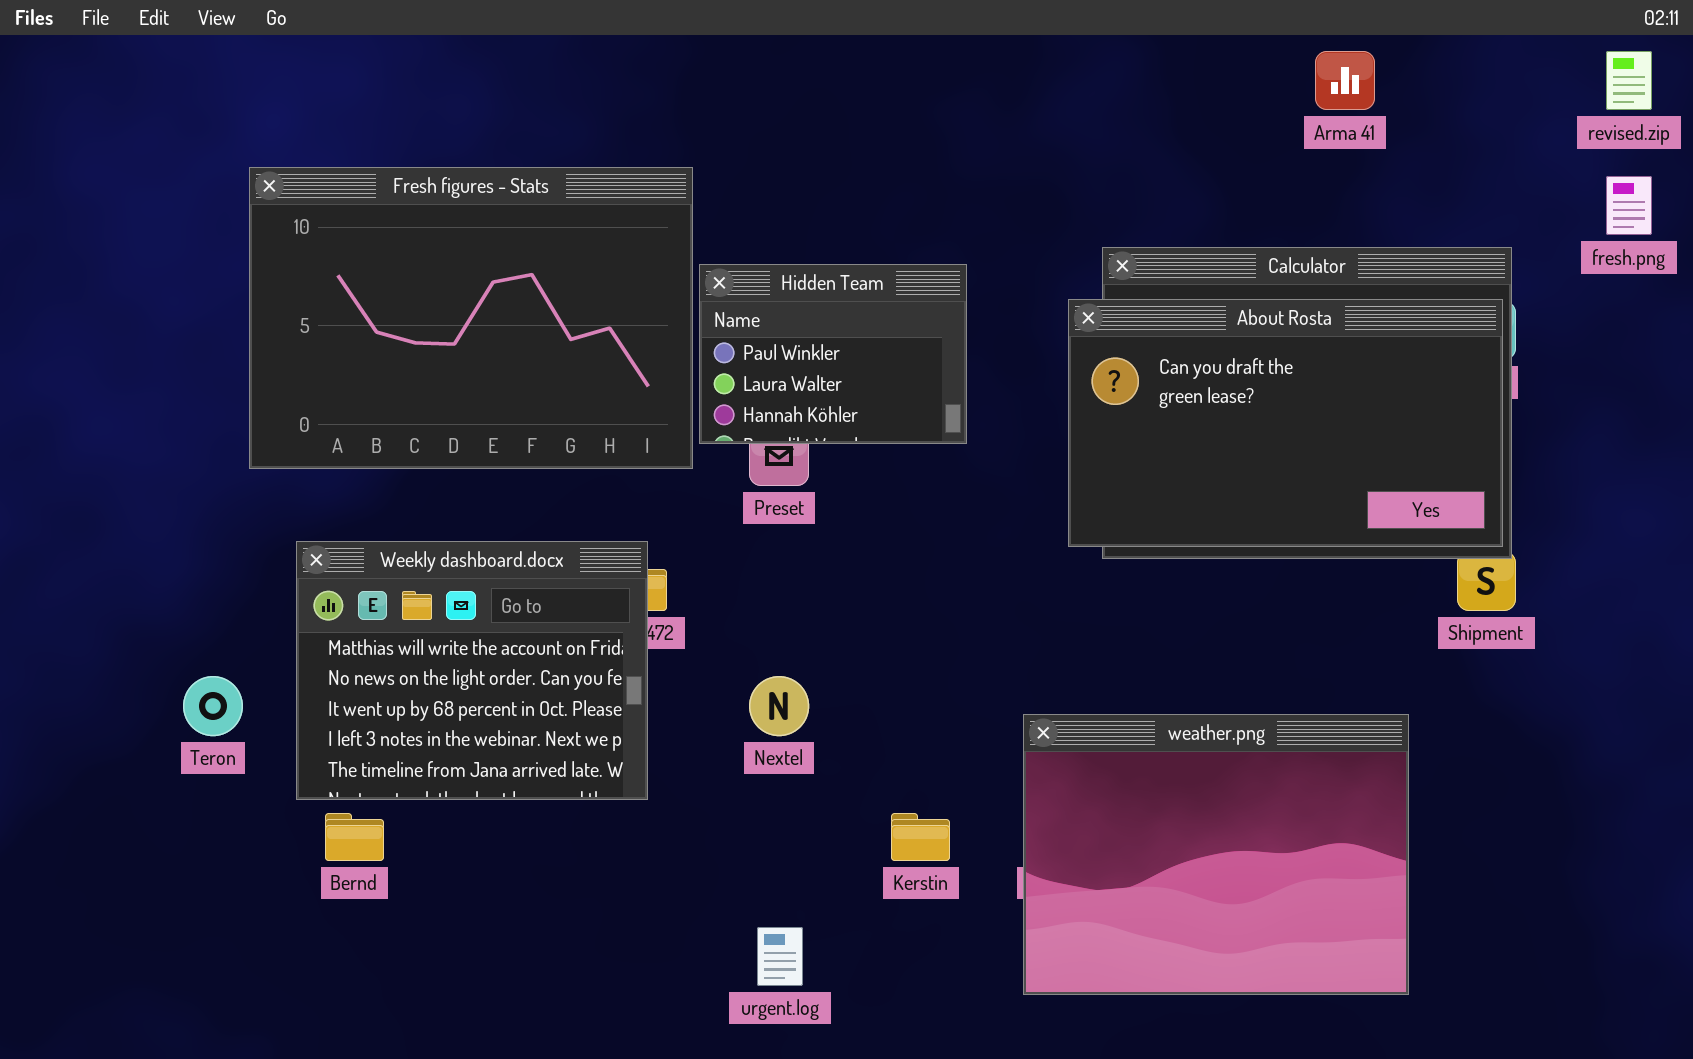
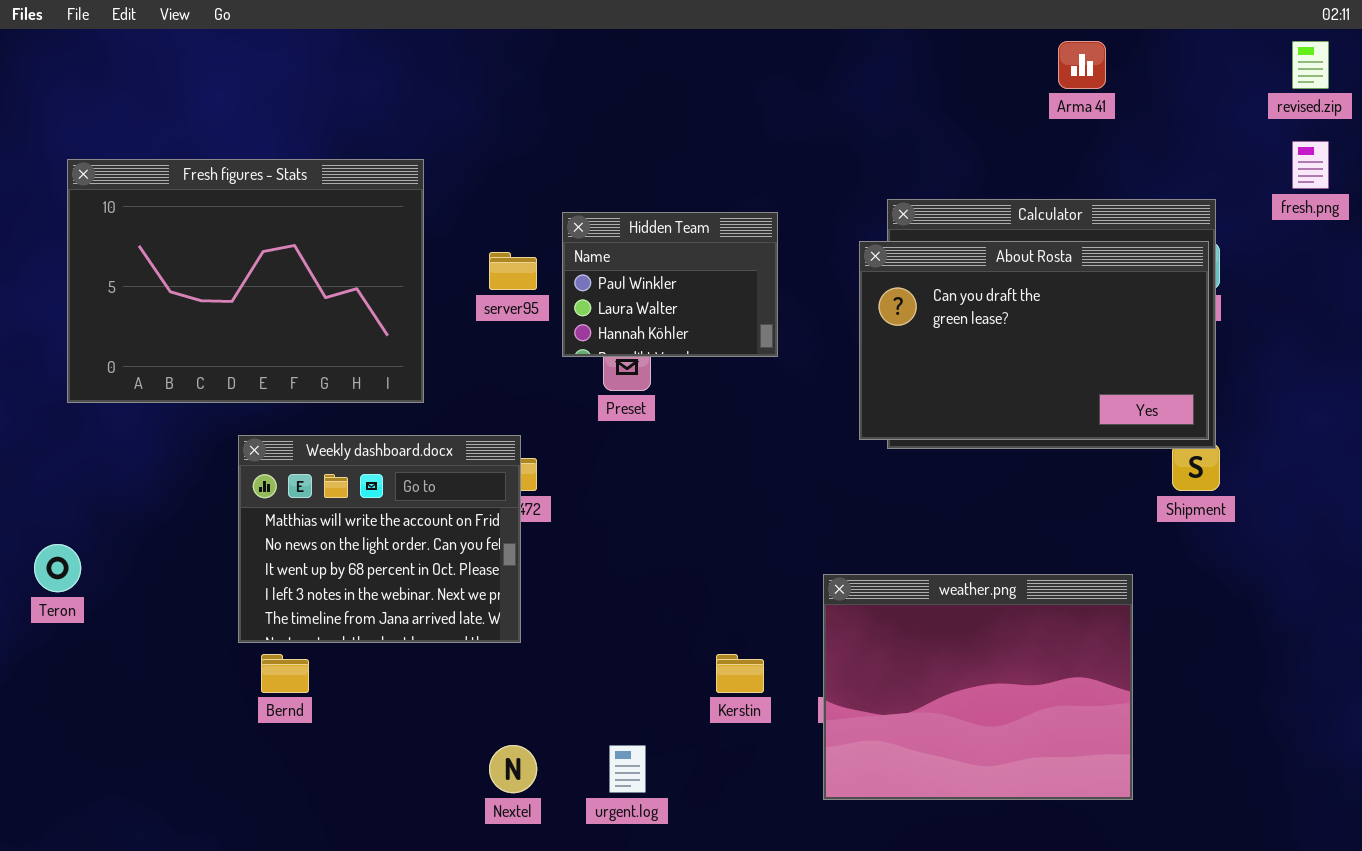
Fresh figures - Stats: [249,167,693,469] -> [67,159,424,403], moved
Teron: [183,676,243,736] -> [34,544,81,592], moved
Nextel: [749,676,809,736] -> [489,745,537,793], moved

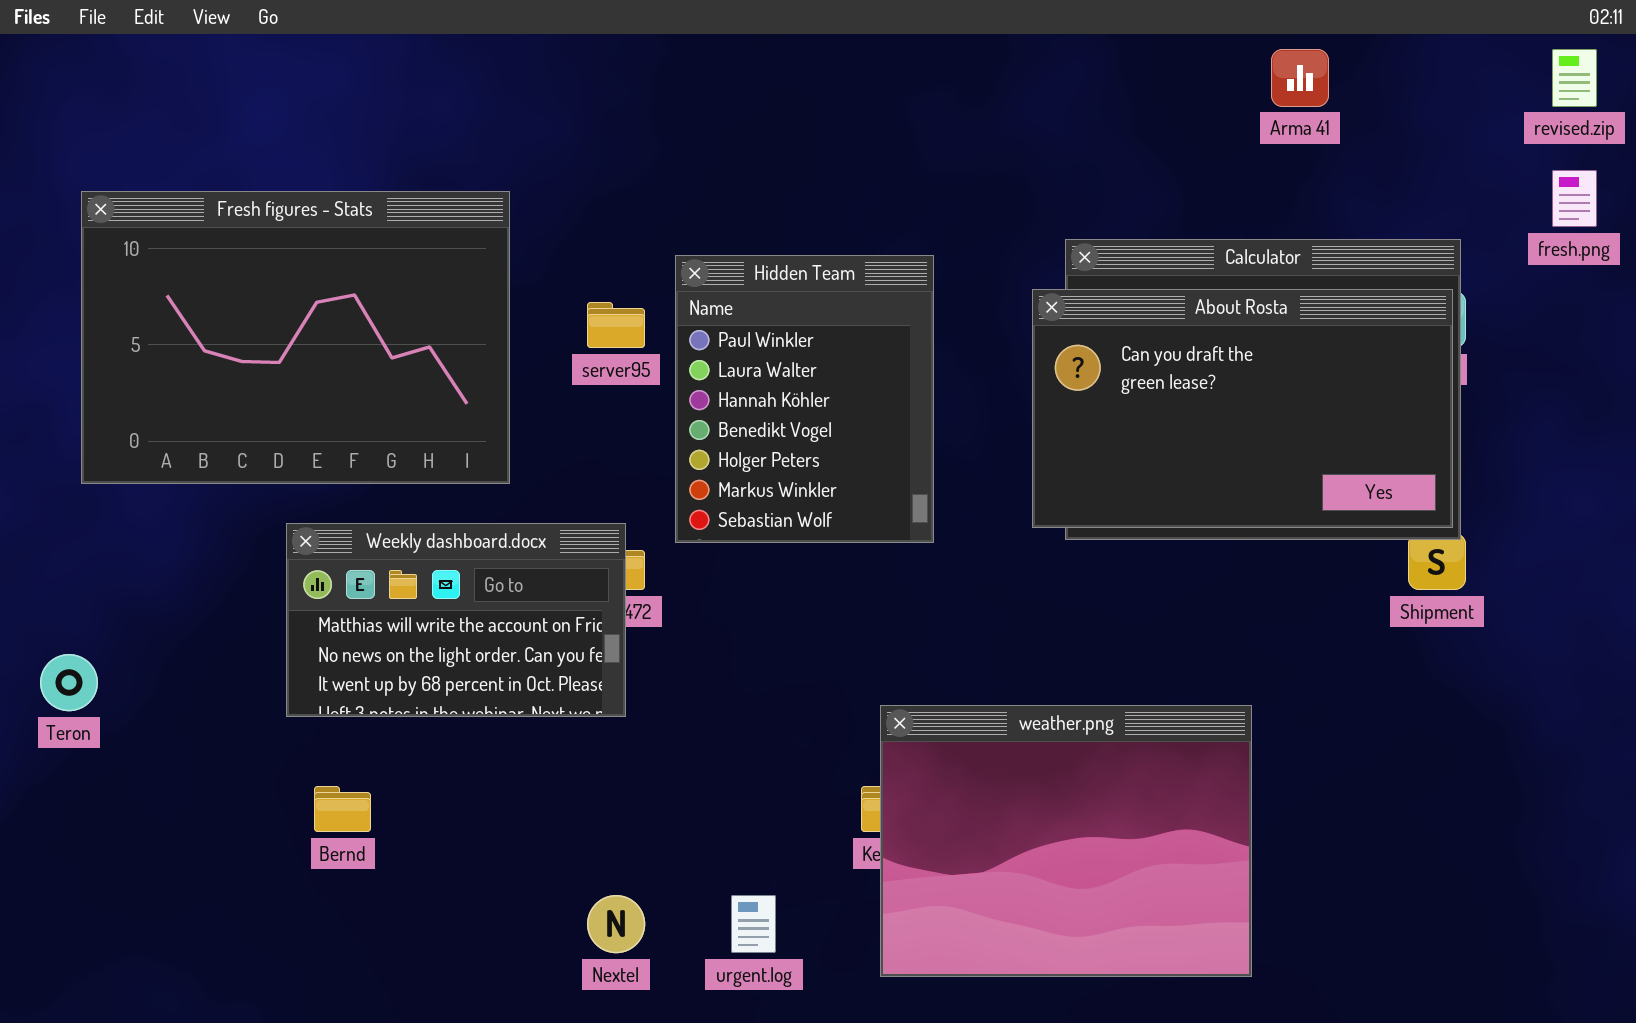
Hidden Team: [562,212,778,357] -> [675,255,934,543], resized
Weekly dashboard.docx: [238,435,521,643] -> [286,523,626,717], resized
weather.png: [823,574,1133,800] -> [880,705,1252,977], moved

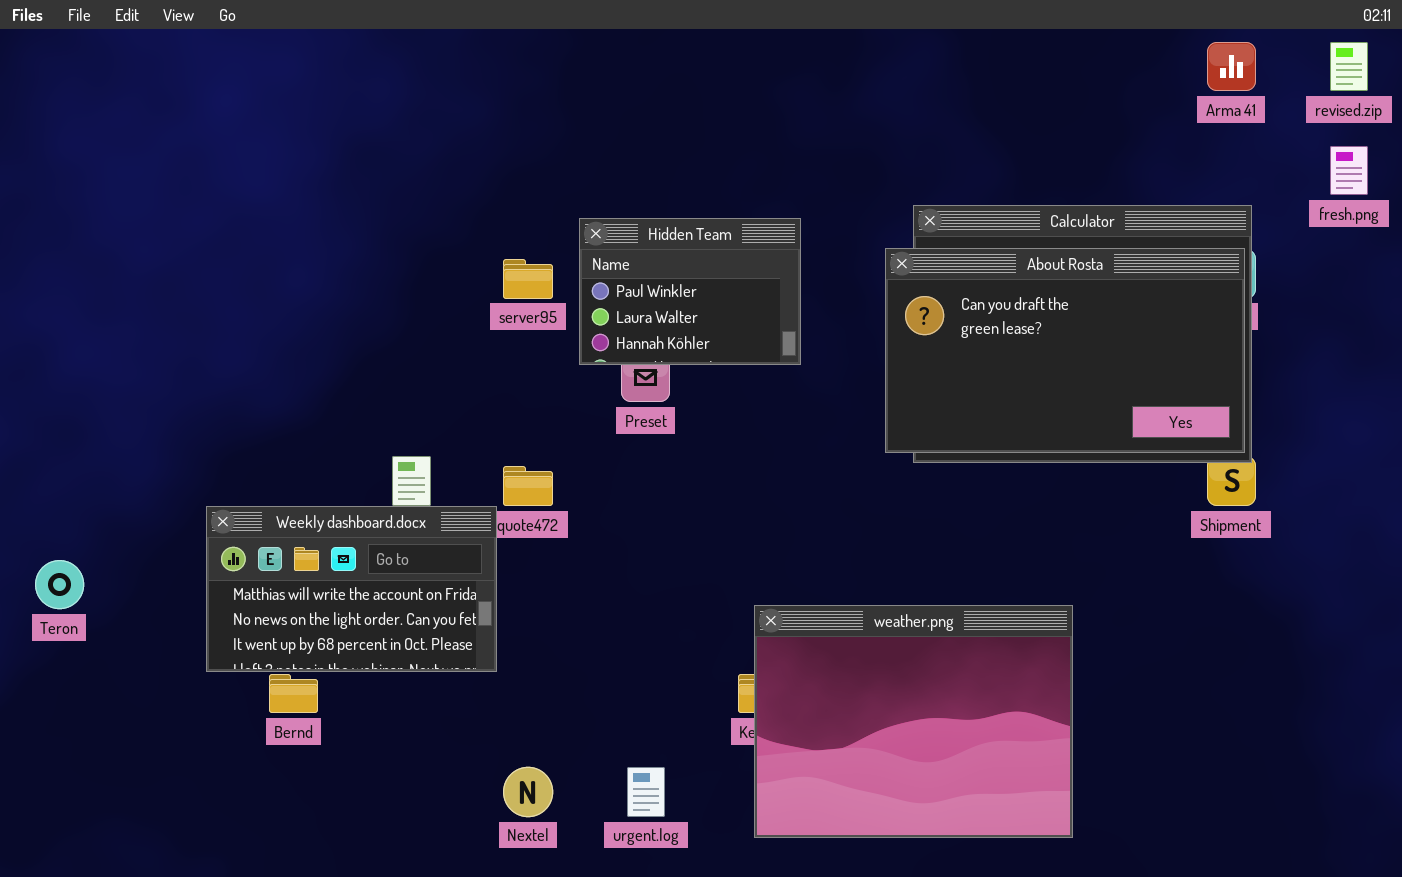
Arma 41: [1271,49,1329,107] -> [1207,42,1256,91], moved
Fresh figures - Stats: [81,191,510,484] -> none, closed
Hidden Team: [675,255,934,543] -> [579,218,801,365], resized
Weekly dashboard.docx: [286,523,626,717] -> [206,506,497,672], moved

